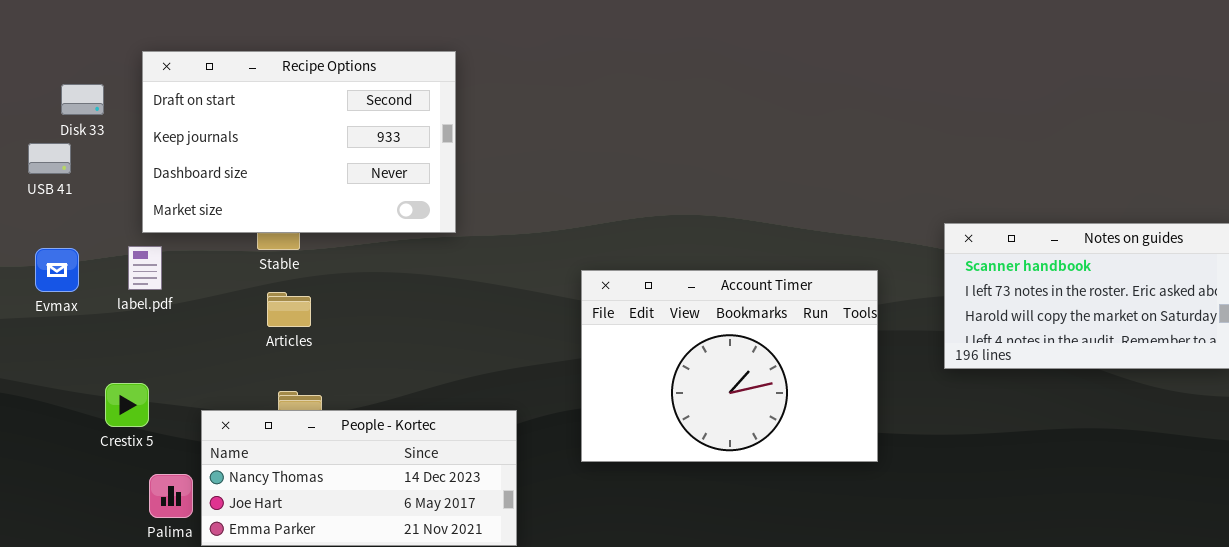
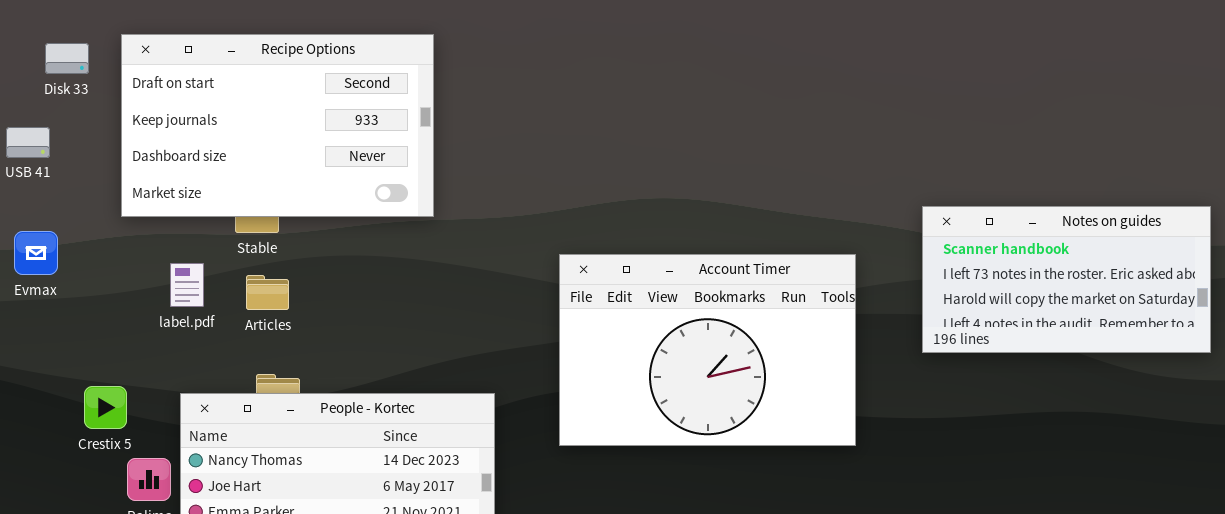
Disk 33: [61,84,104,115] -> [45,43,89,74], moved
label.pdf: [128,246,162,290] -> [170,263,204,307], moved
Crestix 5: [105,383,149,427] -> [84,386,127,429], moved

